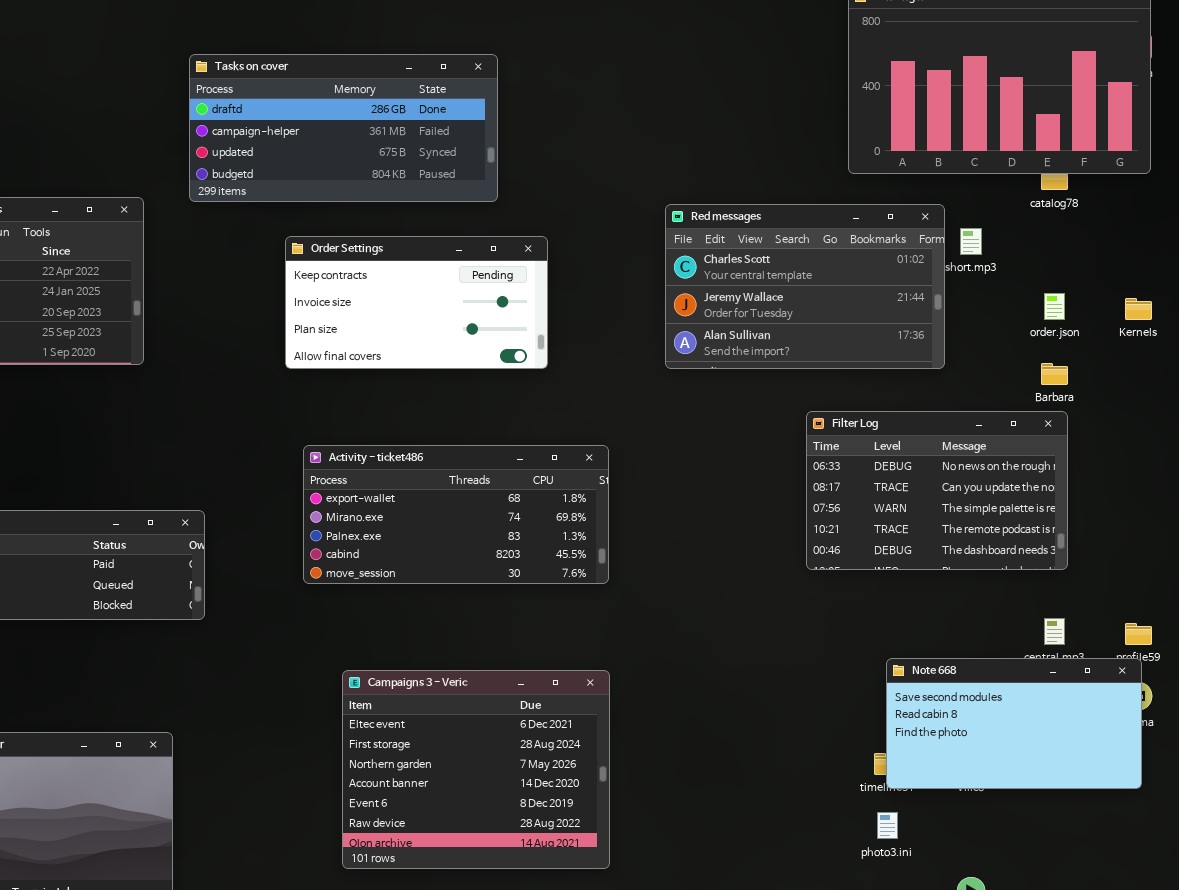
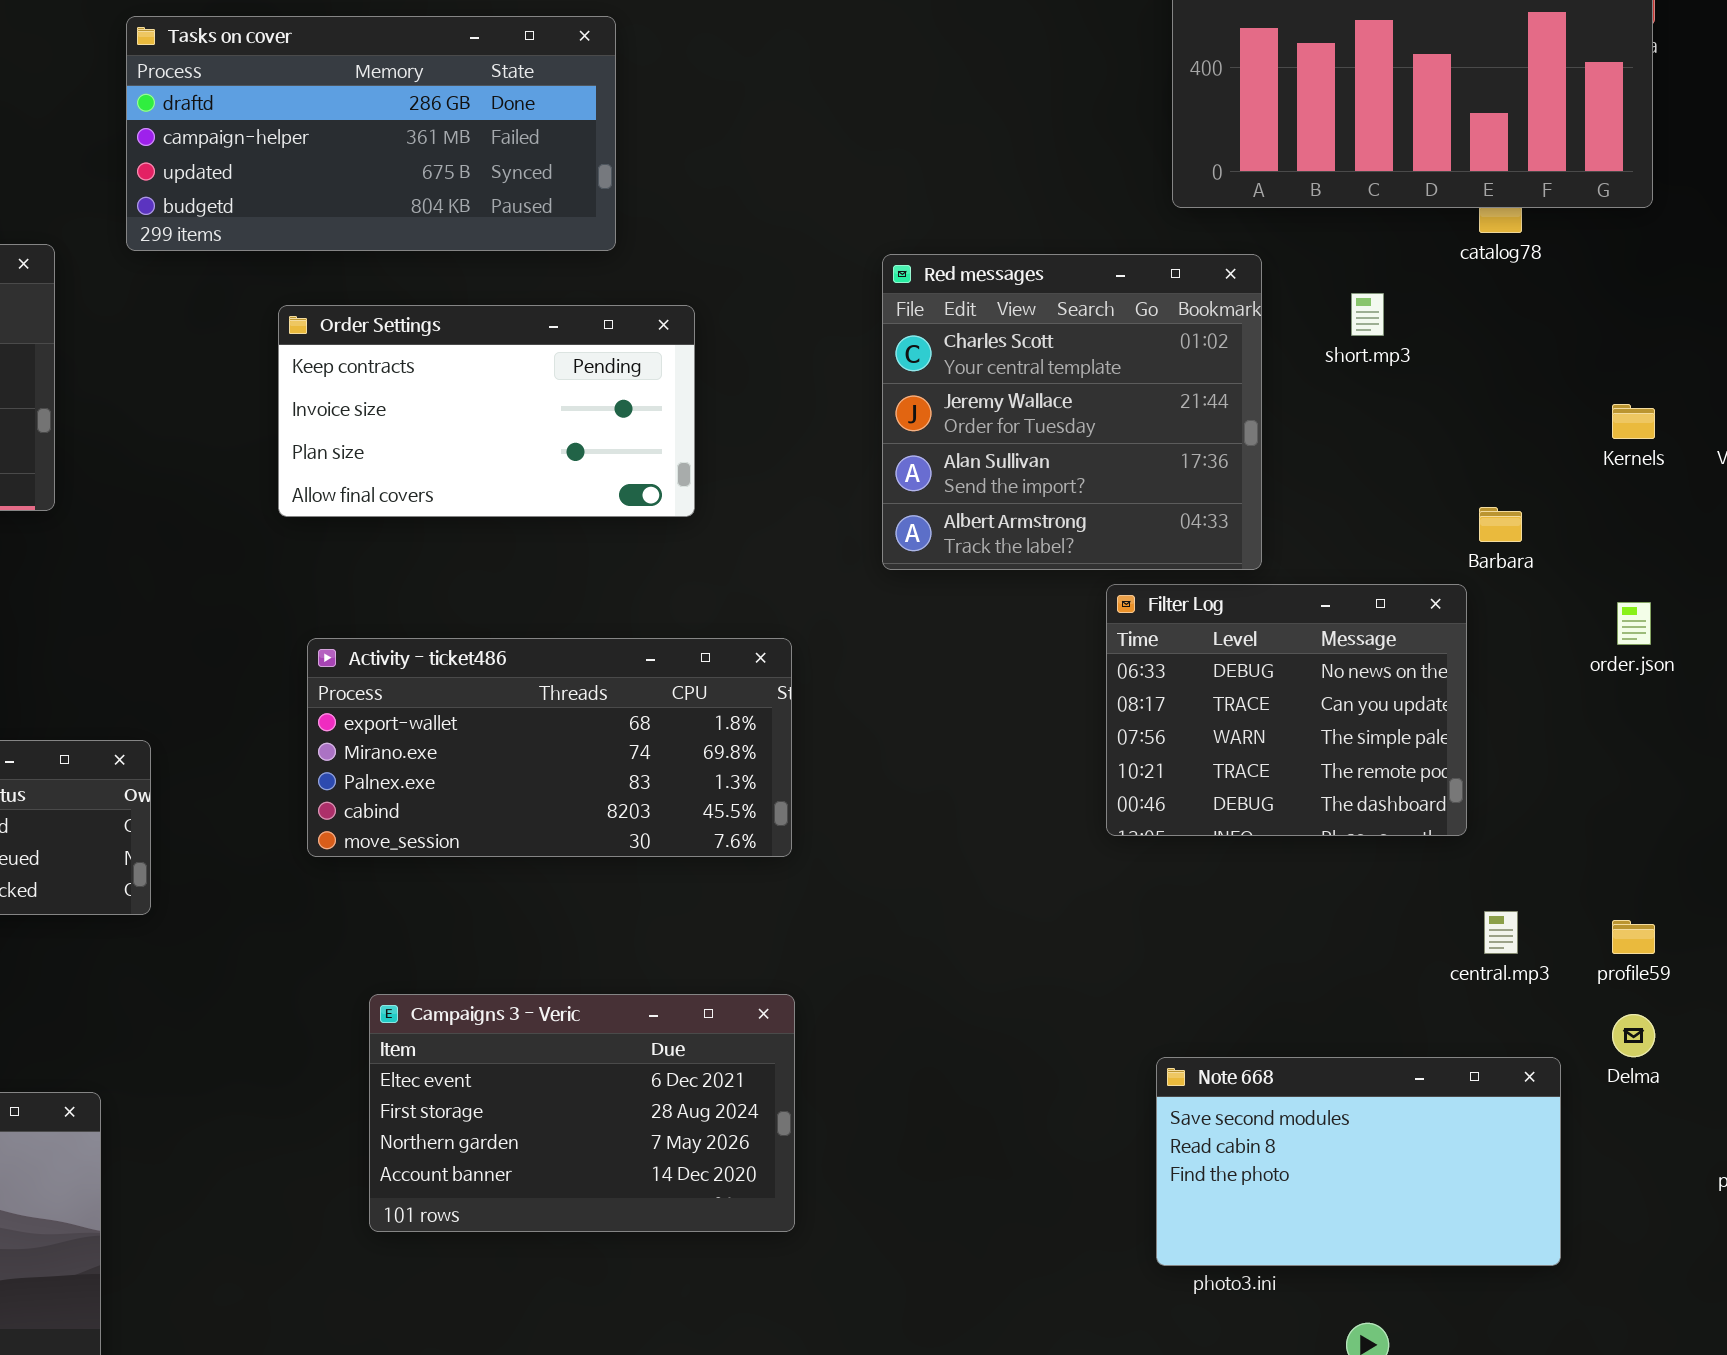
Red messages: [665,204,945,369] -> [882,254,1262,570], resized
order.json: [1044,293,1065,320] -> [1617,602,1651,645], moved
Filter Log: [806,411,1068,570] -> [1106,584,1467,836], resized
Note 668: [886,658,1142,789] -> [1156,1057,1561,1266], moved
Campaigns 3 - Veric: [342,670,610,869] -> [369,994,795,1232], resized

